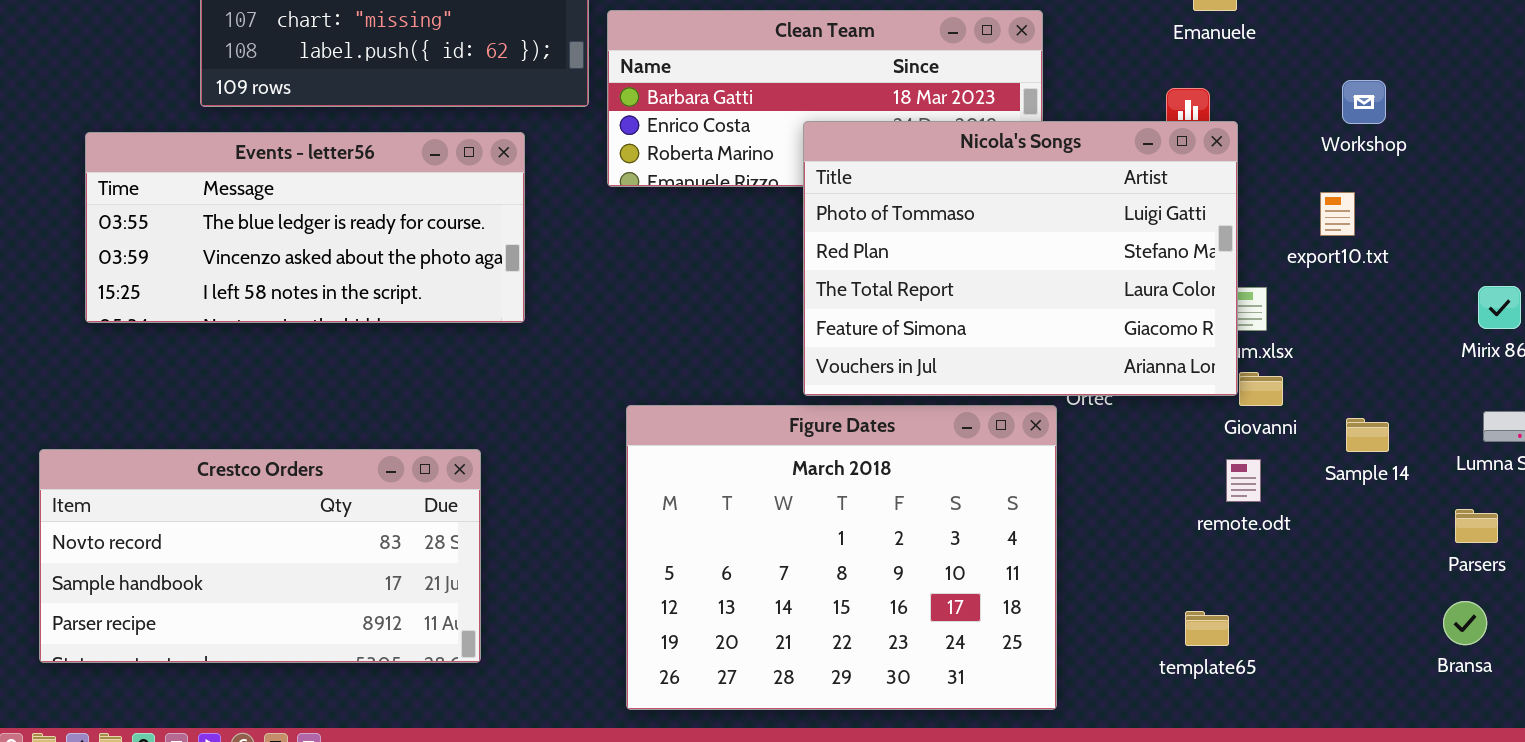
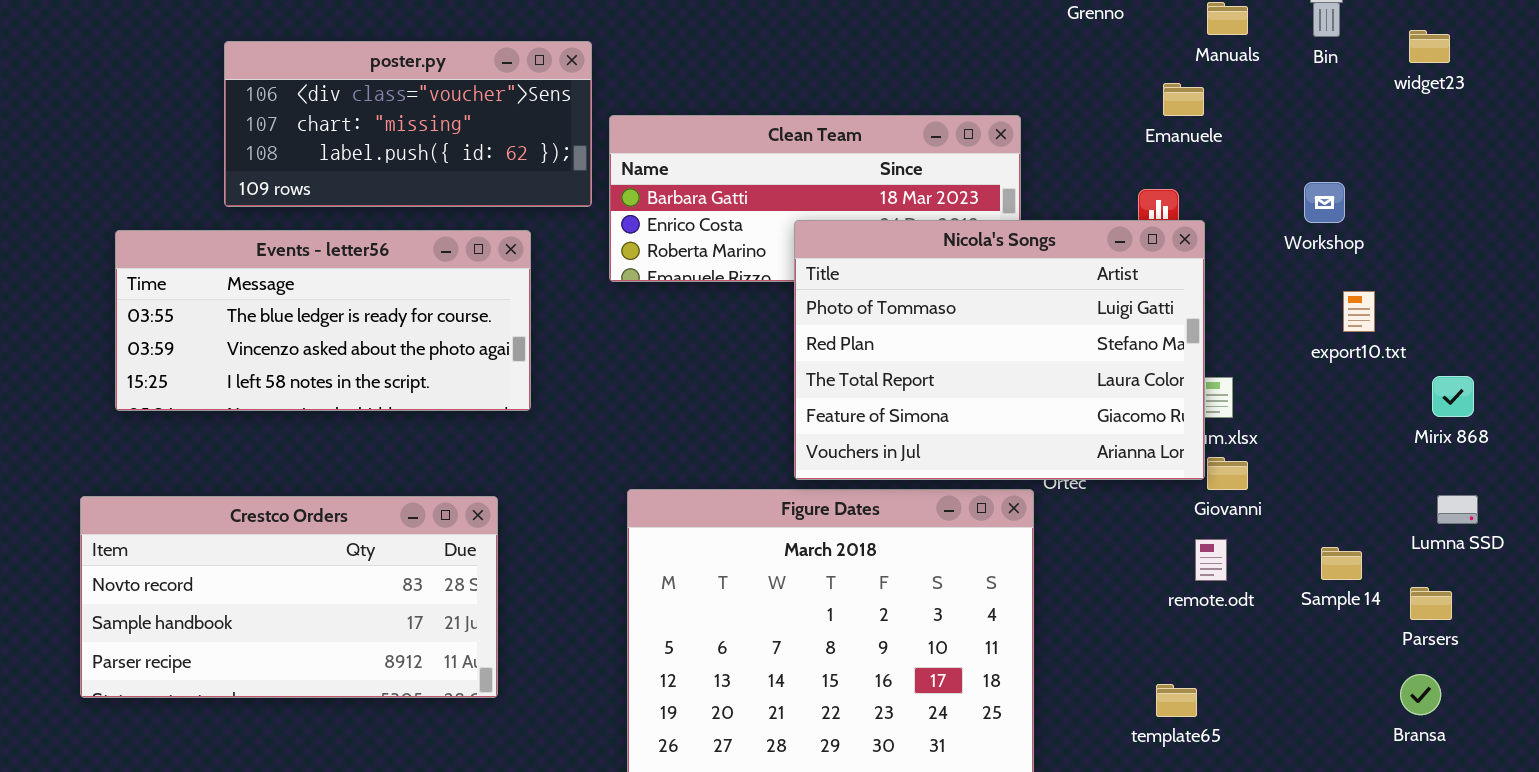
export10.txt: [1320,192,1355,236] -> [1343,291,1375,332], moved
Sample 14: [1346,418,1389,452] -> [1321,547,1362,580], moved
Crestco Orders: [39,449,481,663] -> [80,496,498,698], moved

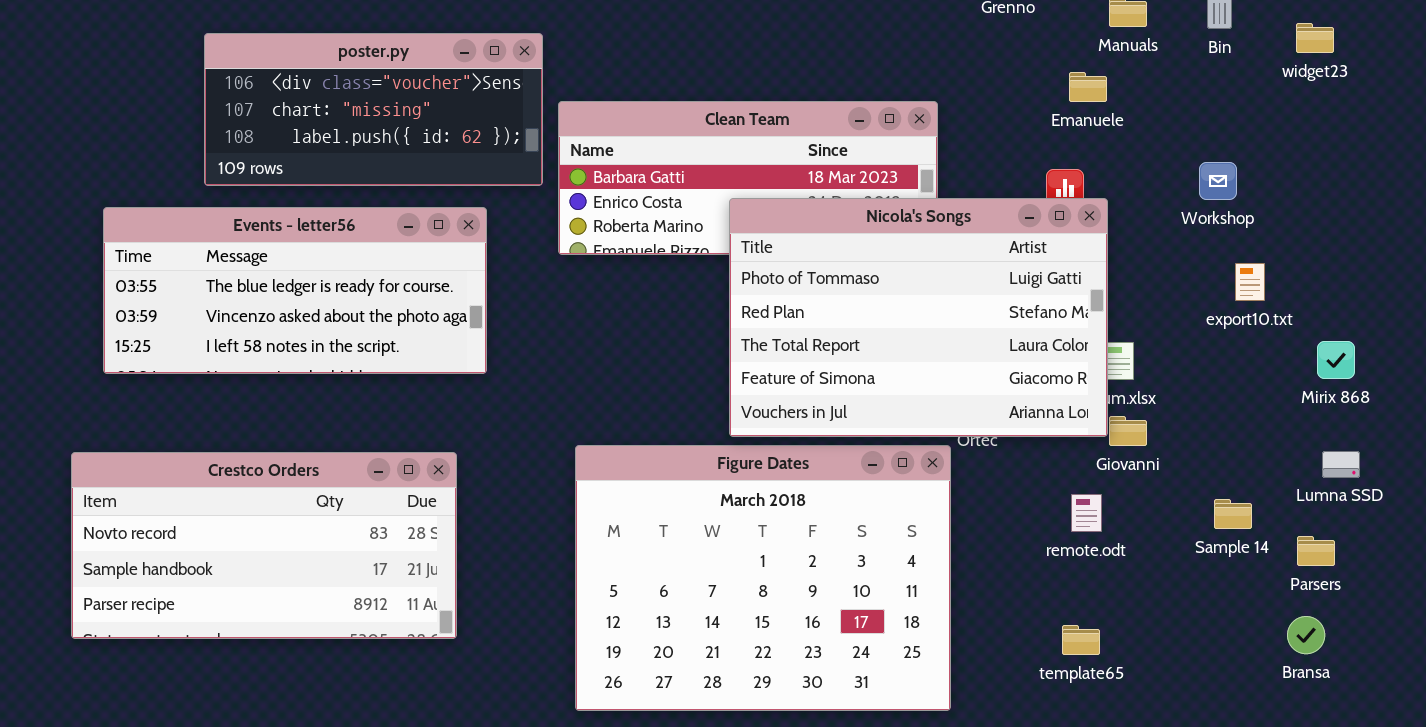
remote.odt: [1195,539,1227,581] -> [1071,494,1102,532], moved

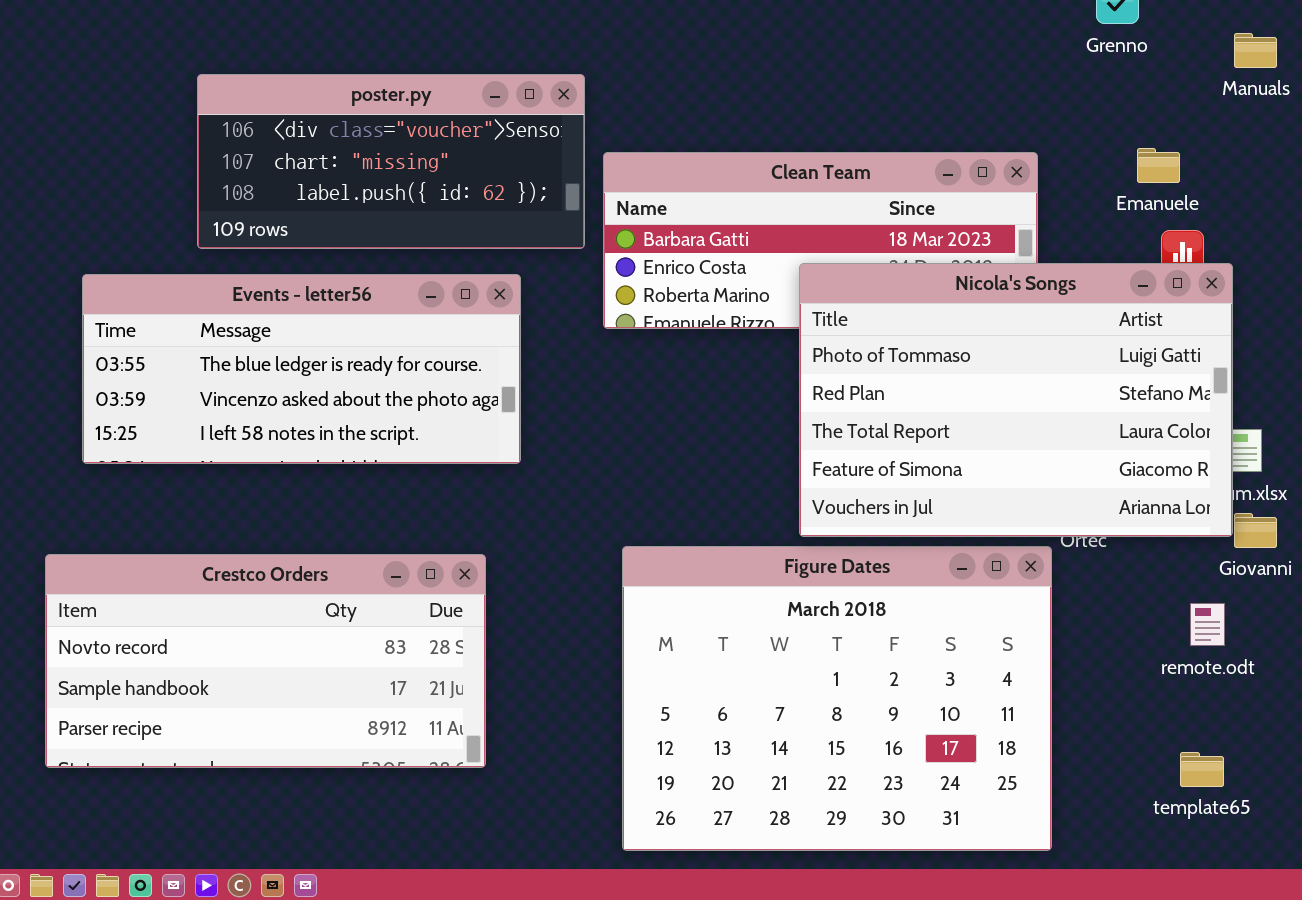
Emanuele: [1069,72,1107,102] -> [1137,148,1180,183], moved

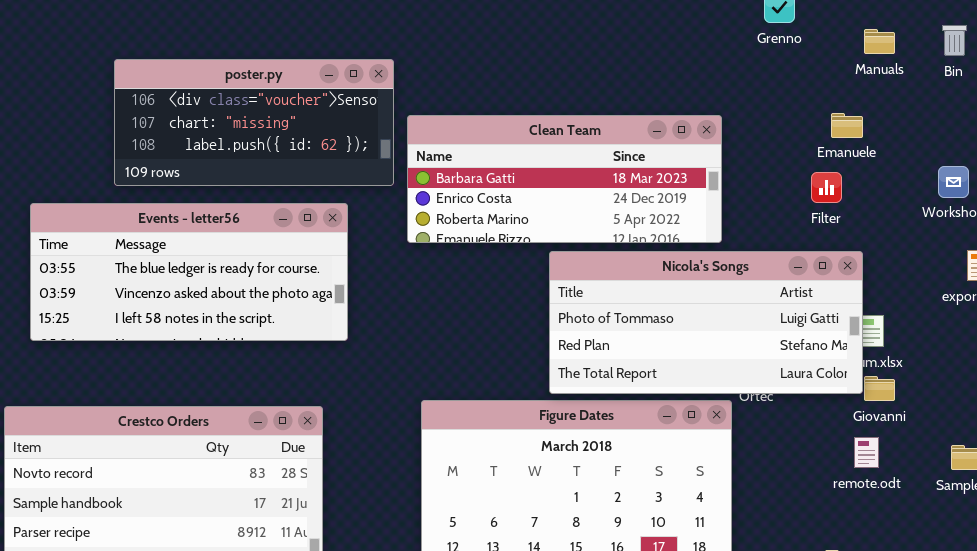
Emanuele: [1137,148,1180,183] -> [831,113,863,138], moved
Nicola's Songs: [799,263,1233,537] -> [549,251,863,394], resized
remote.odt: [1190,603,1225,646] -> [854,437,879,468], moved

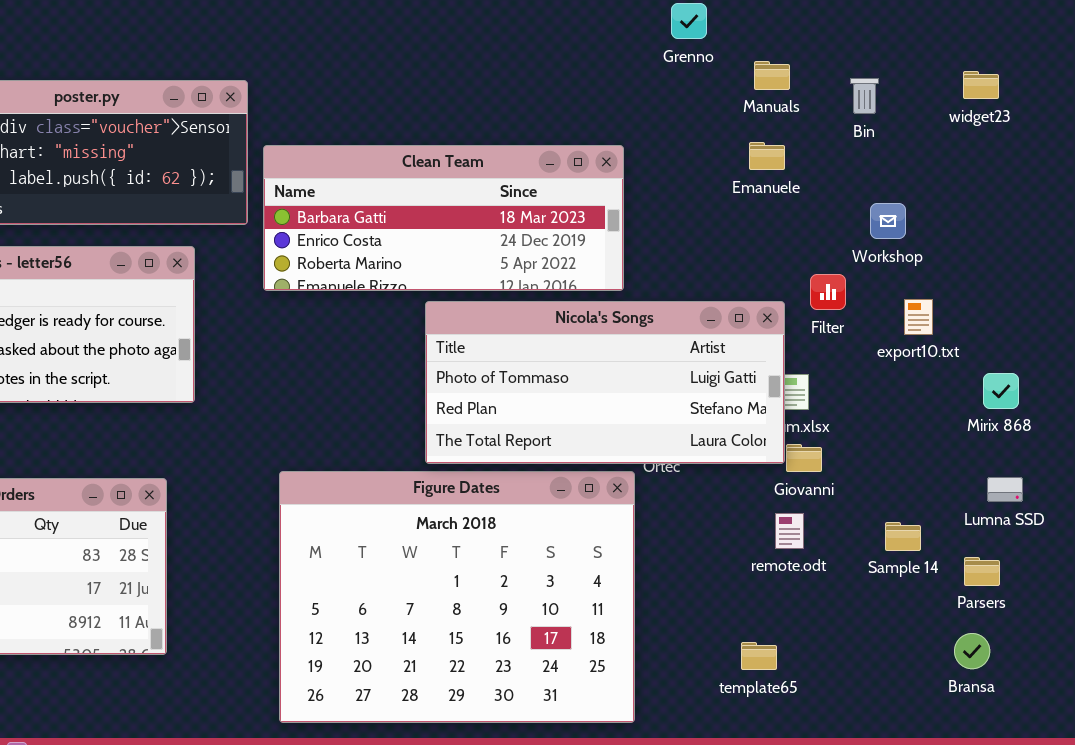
Bin: [942,25,967,56] -> [850,78,879,114], moved
Manuals: [864,29,895,54] -> [754,61,790,90], moved
Filter: [811,172,842,203] -> [810,274,846,310], moved

